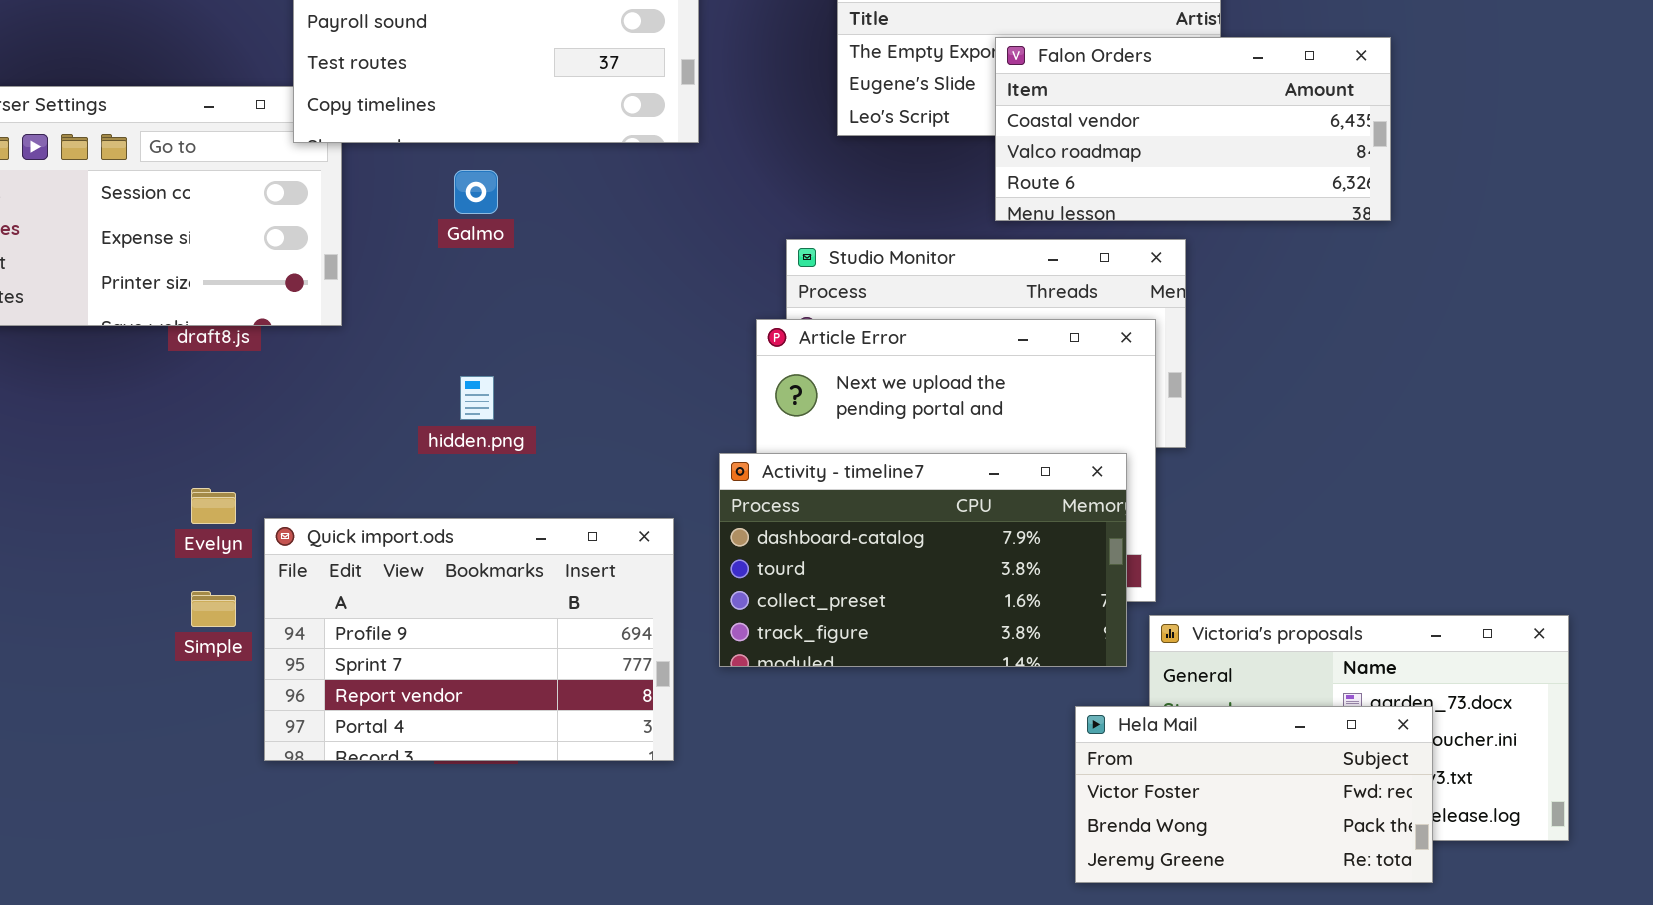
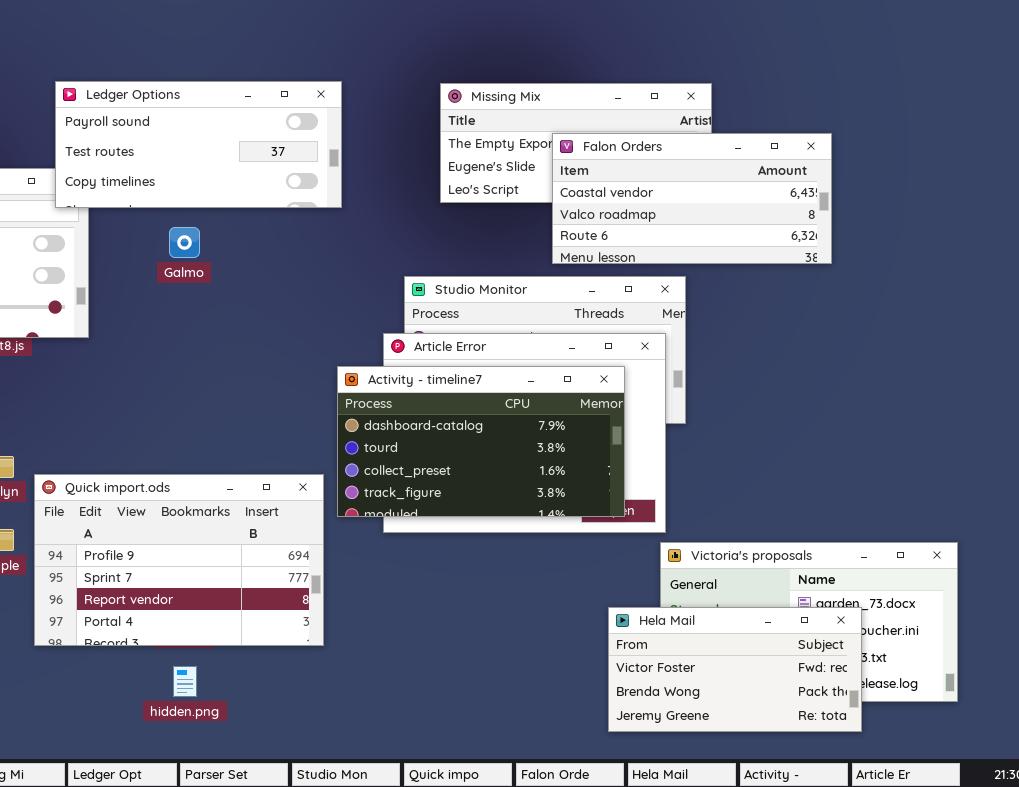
hidden.png: [460,376,494,420] -> [173,666,197,697], moved
Activity - timeline7: [719,453,1127,667] -> [337,366,625,517], moved

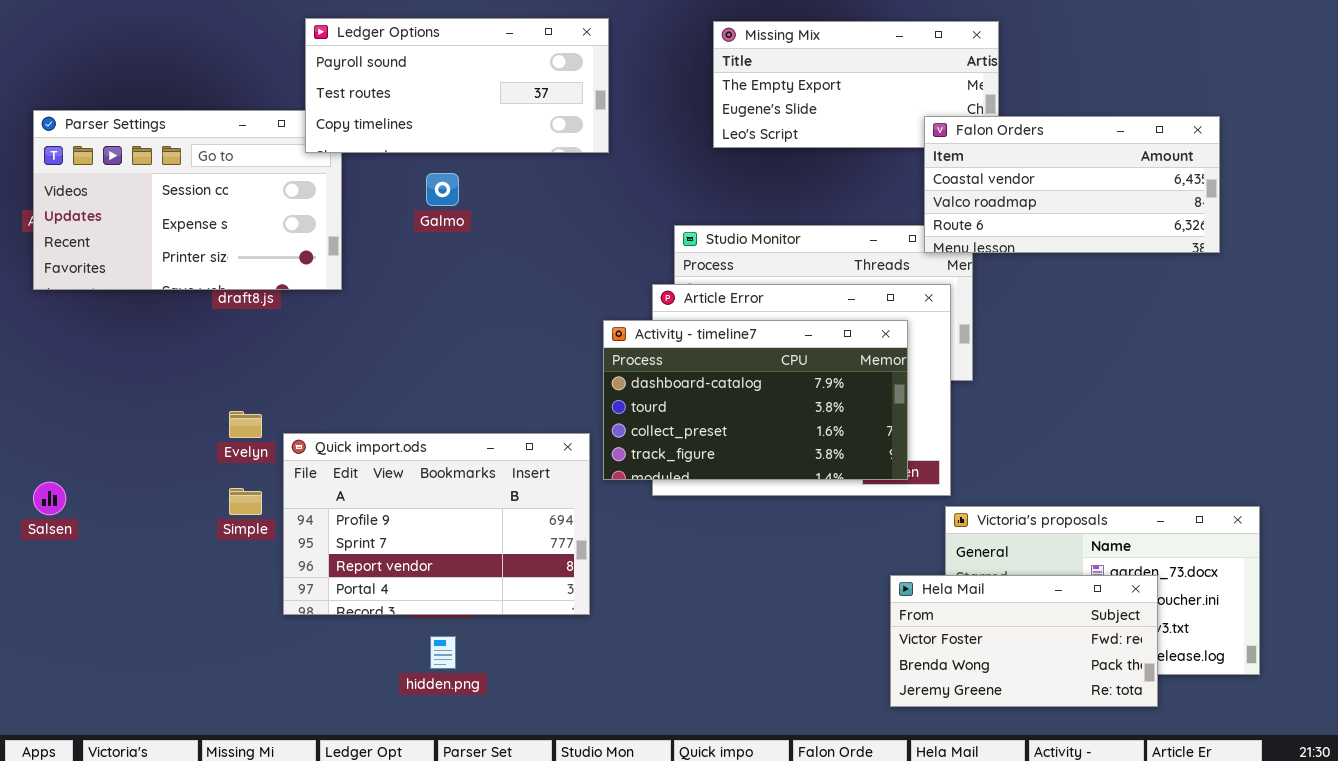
Falon Orders: [552,133,832,264] -> [924,116,1220,253], moved

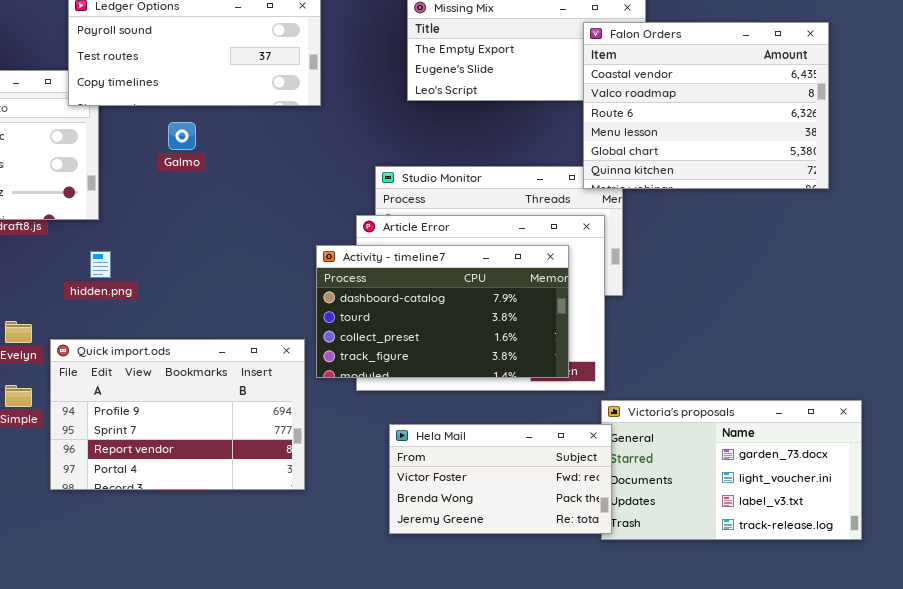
Falon Orders: [924,116,1220,253] -> [583,22,829,189], resized
Hela Mail: [890,575,1158,707] -> [389,424,612,534], moved
hidden.png: [430,636,456,669] -> [90,251,111,278], moved

